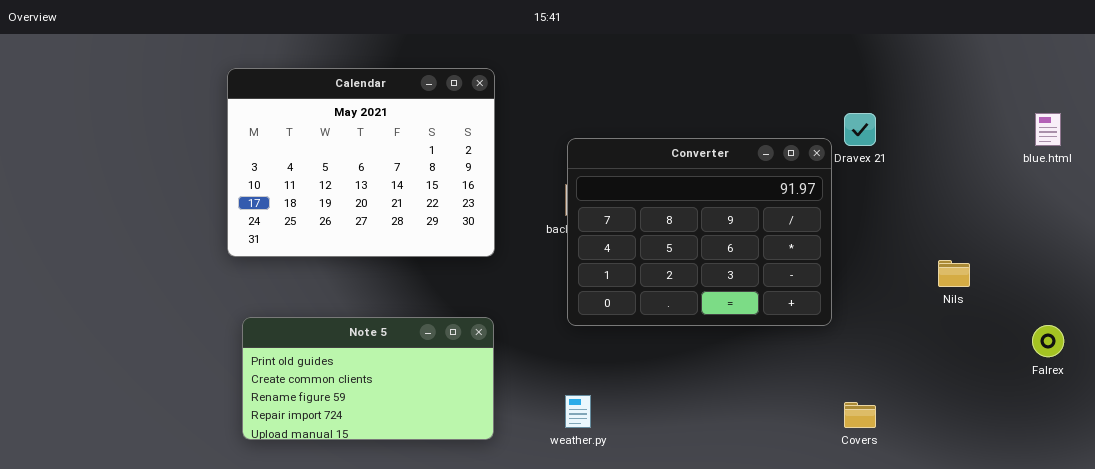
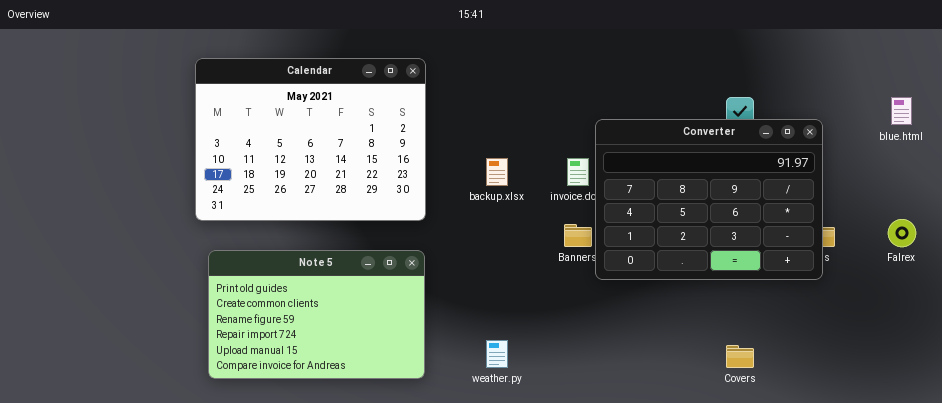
Converter: [567,138,832,326] -> [595,119,823,280], moved
Note 5: [242,317,494,440] -> [208,250,425,379], resized
Falrex: [1032,325,1064,357] -> [888,219,916,247], moved

